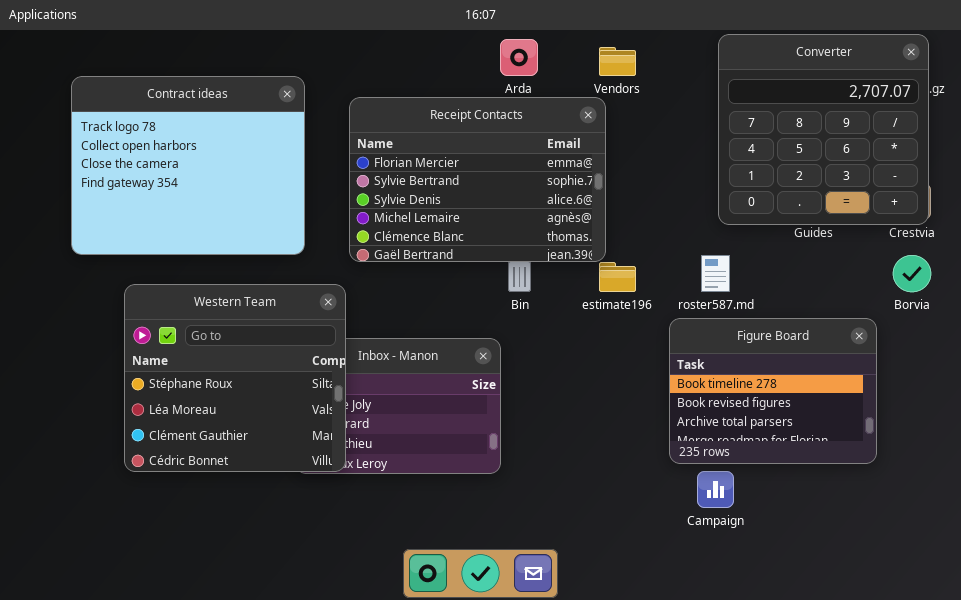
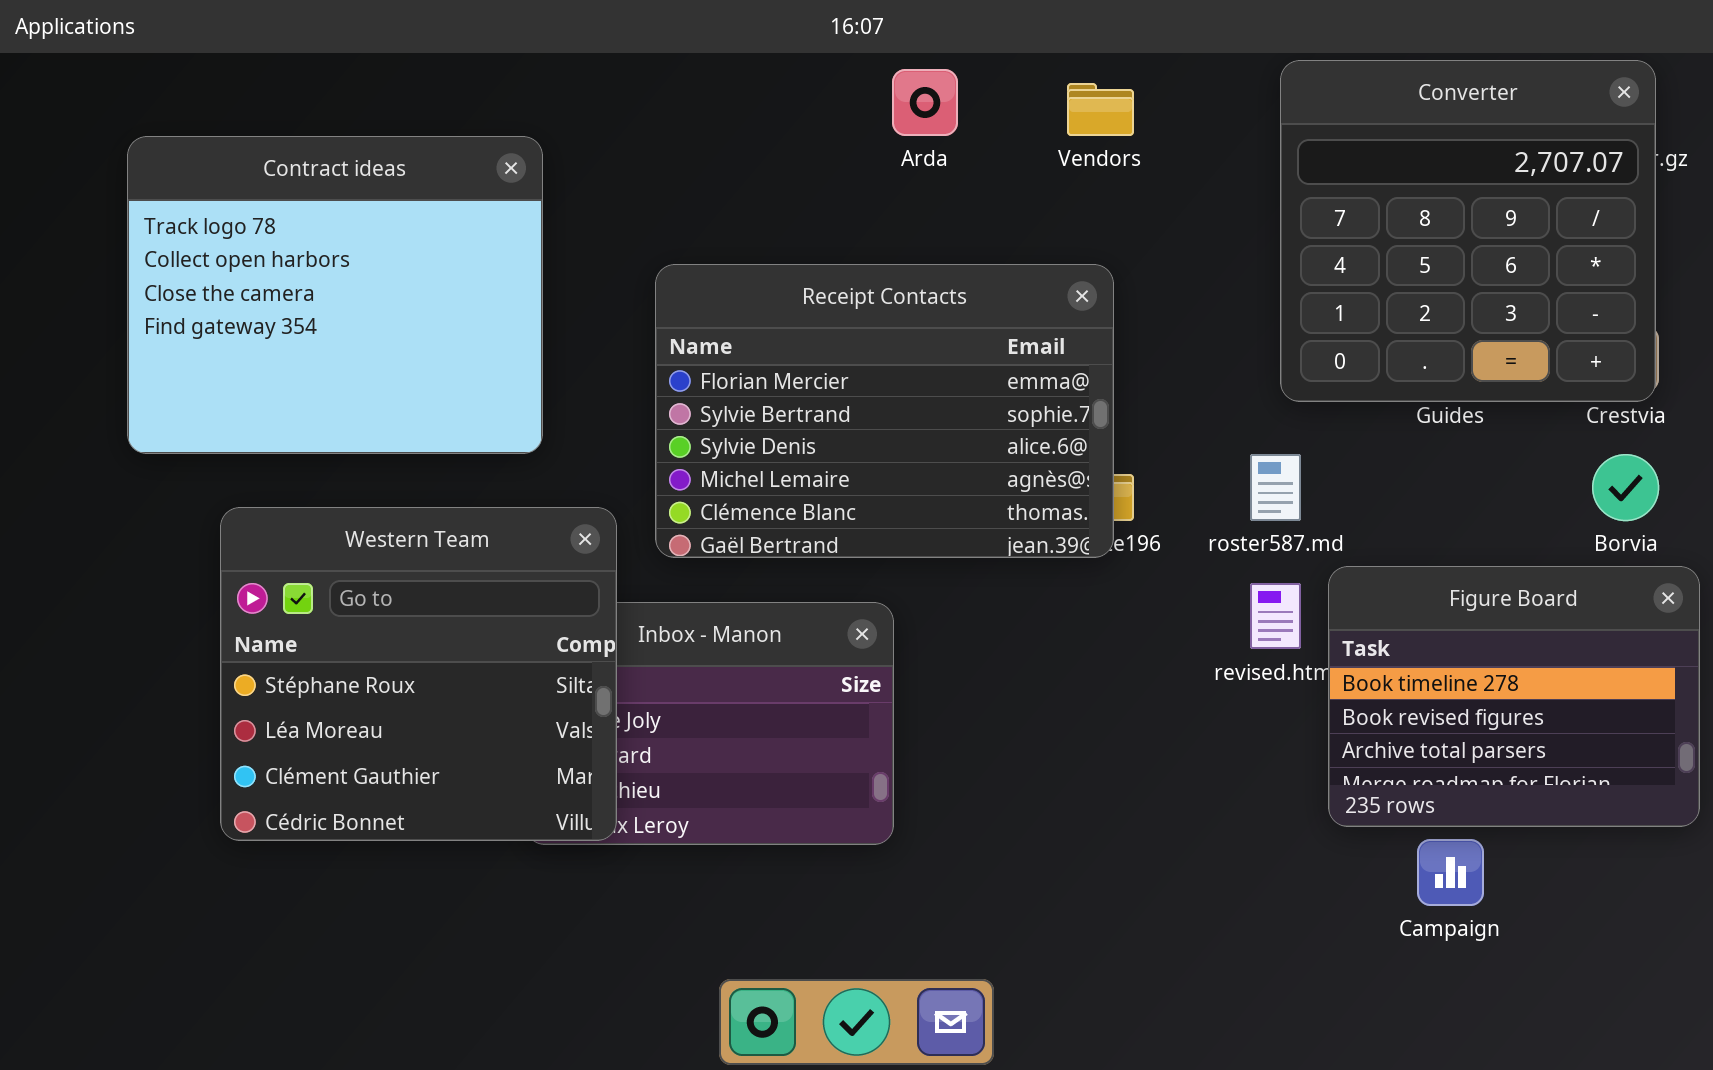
Receipt Contacts: [349,97,606,262] -> [655,264,1114,558], moved
Figure Board: [669,318,877,464] -> [1328,566,1700,827], moved
Campaign: [697,471,734,508] -> [1417,839,1484,906], moved

